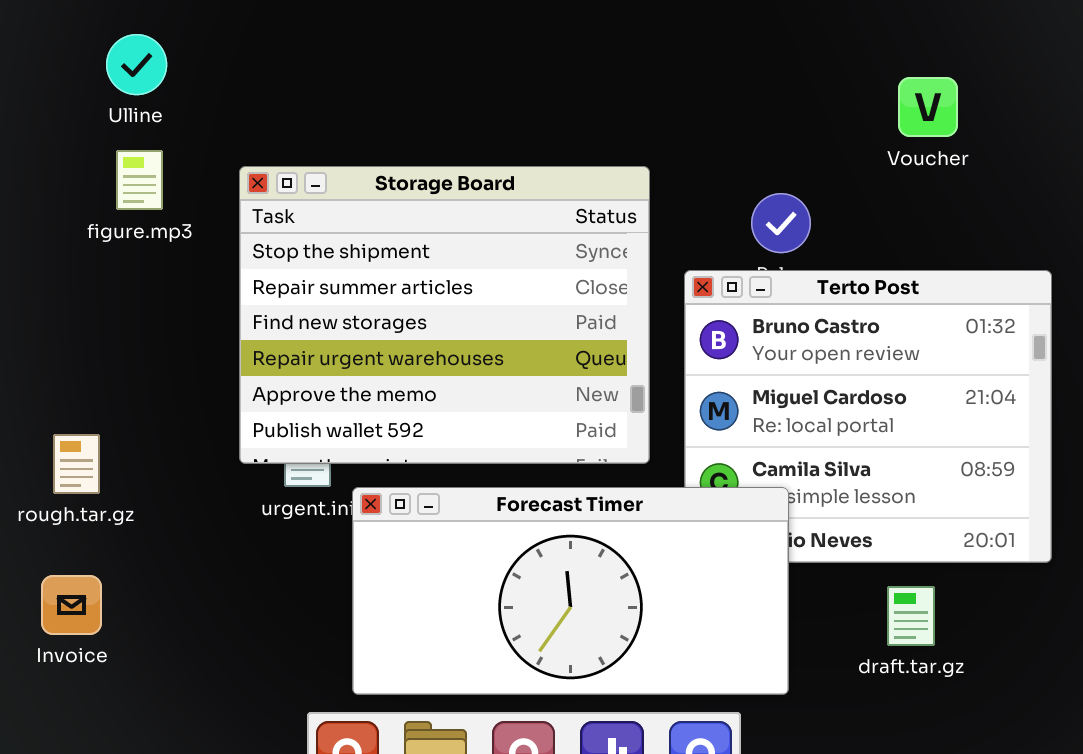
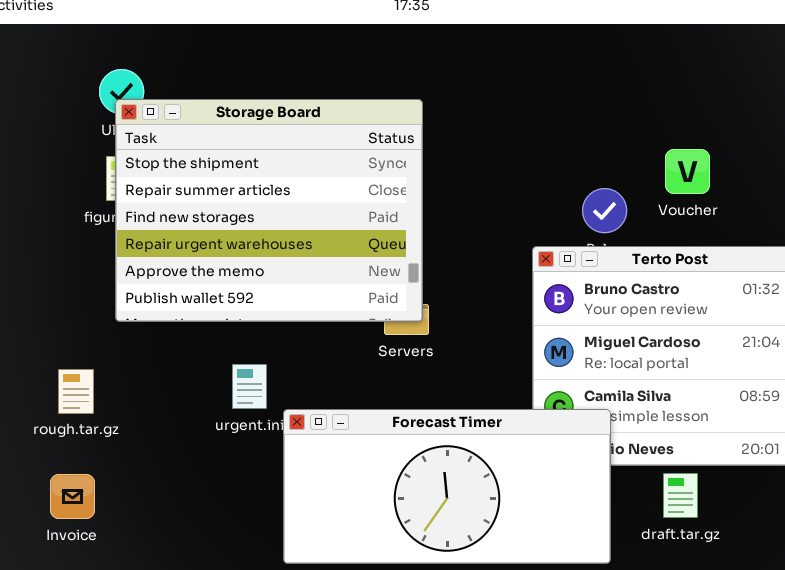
Voucher: [898,77,958,137] -> [665,149,710,194], moved
Storage Board: [239,166,650,464] -> [115,99,423,322], moved
draft.tar.gz: [887,586,935,646] -> [663,473,698,518], moved

